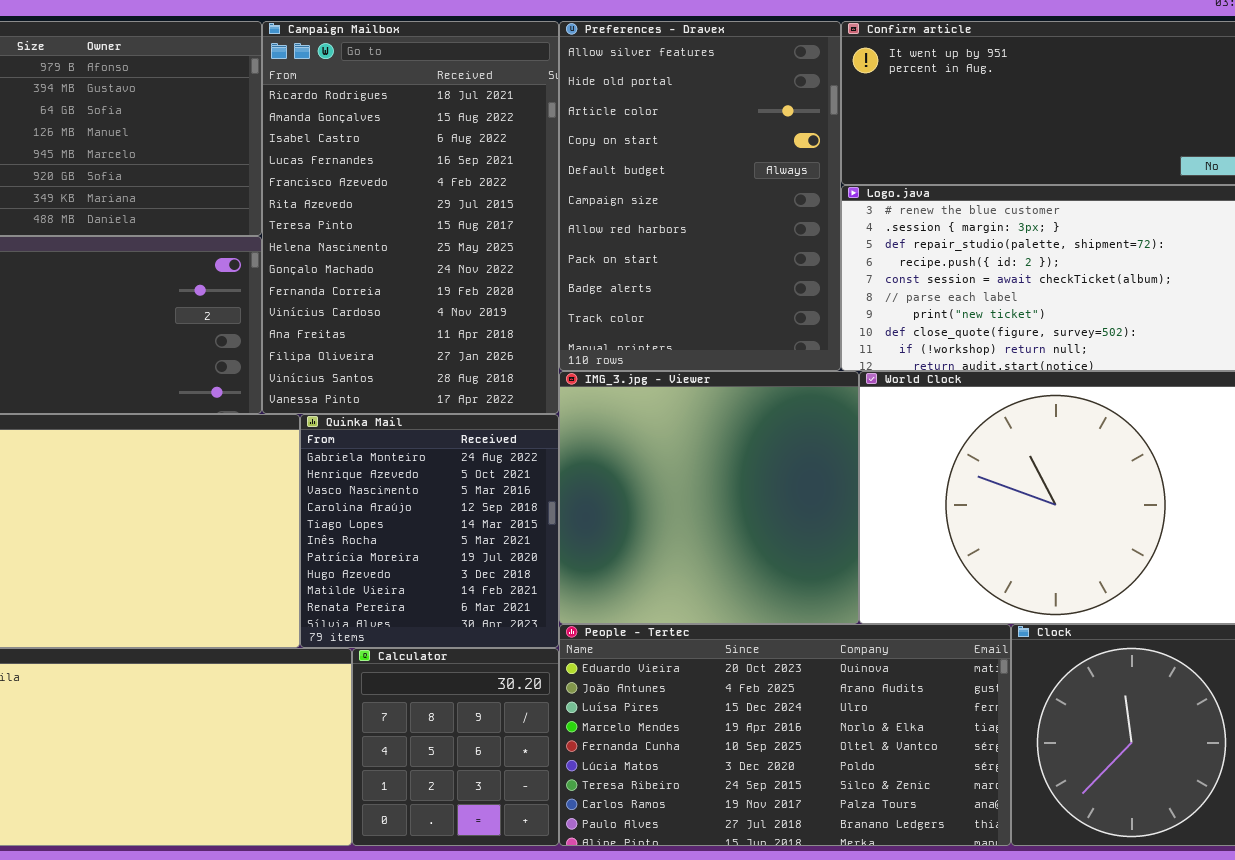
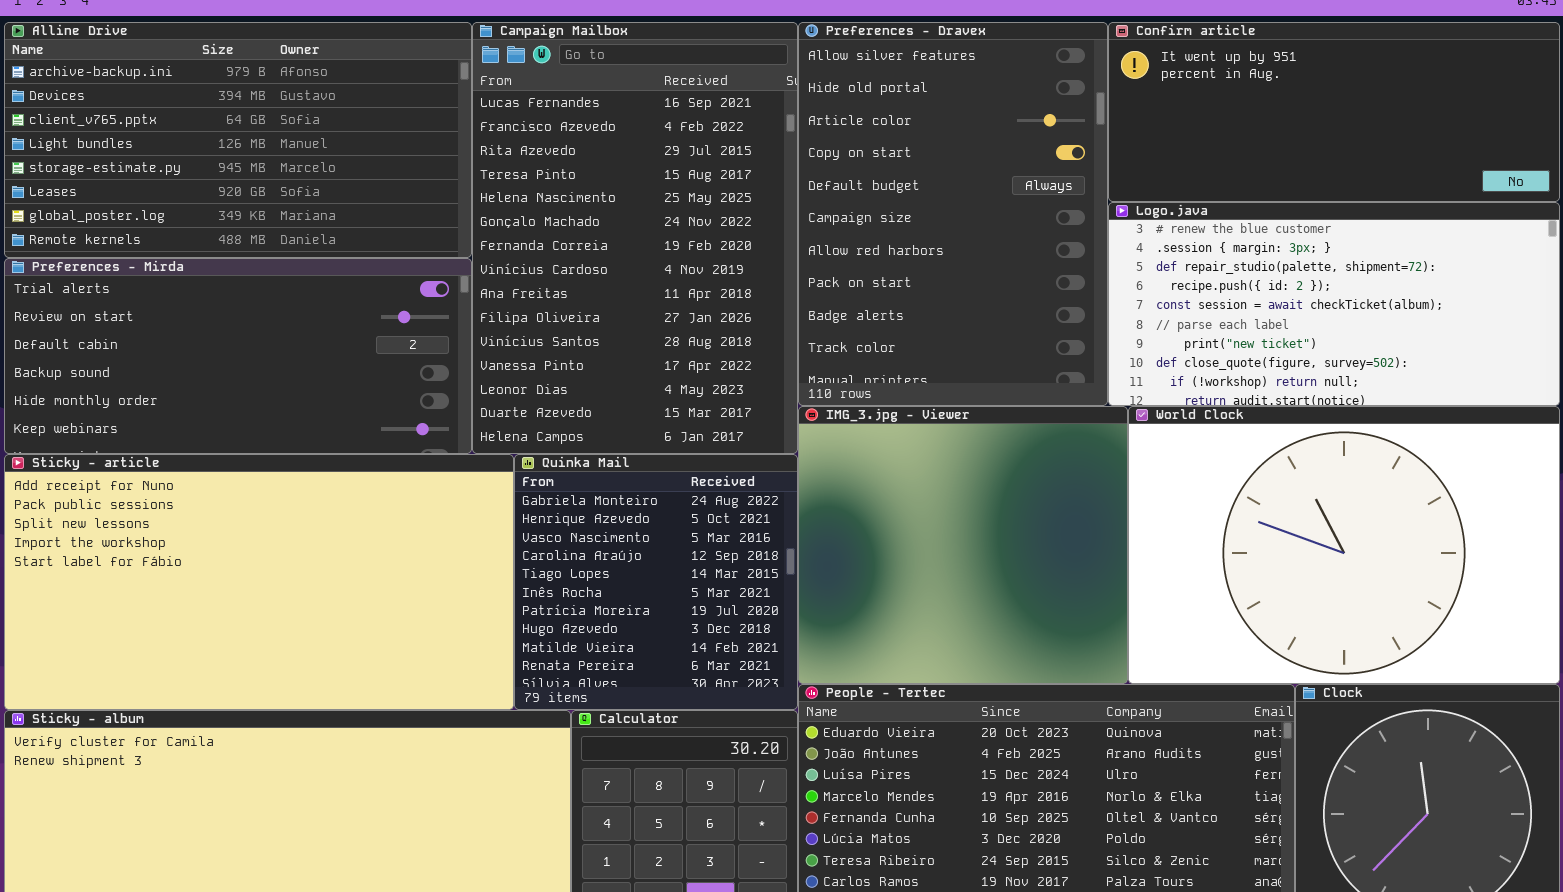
Campaign Mailbox: [262,21,559,414] -> [472,22,798,454], scrolled down 3 rows

